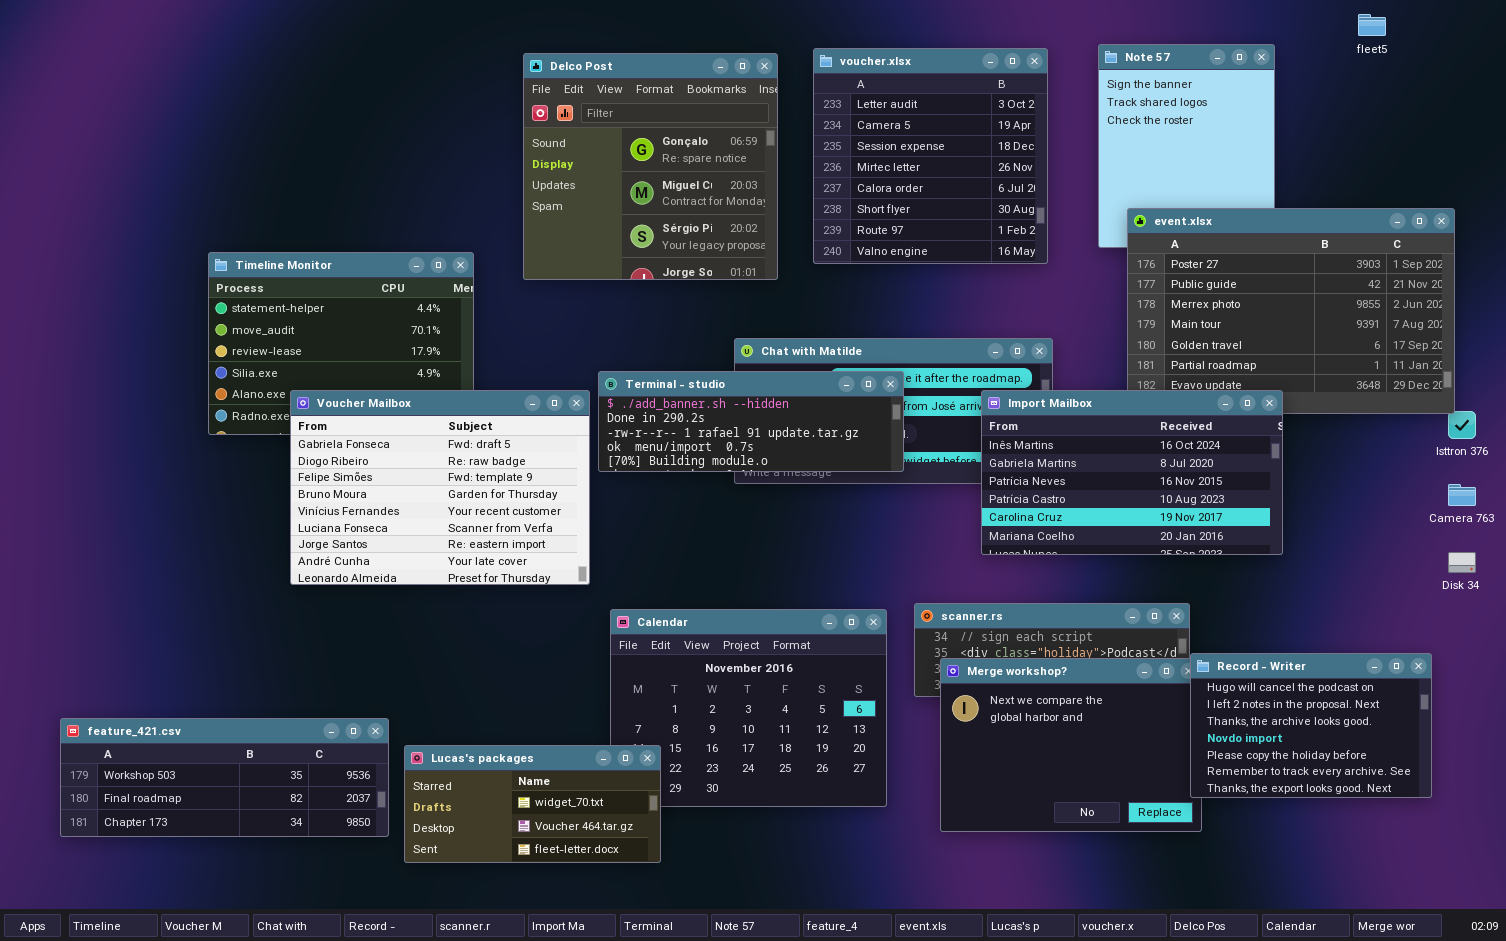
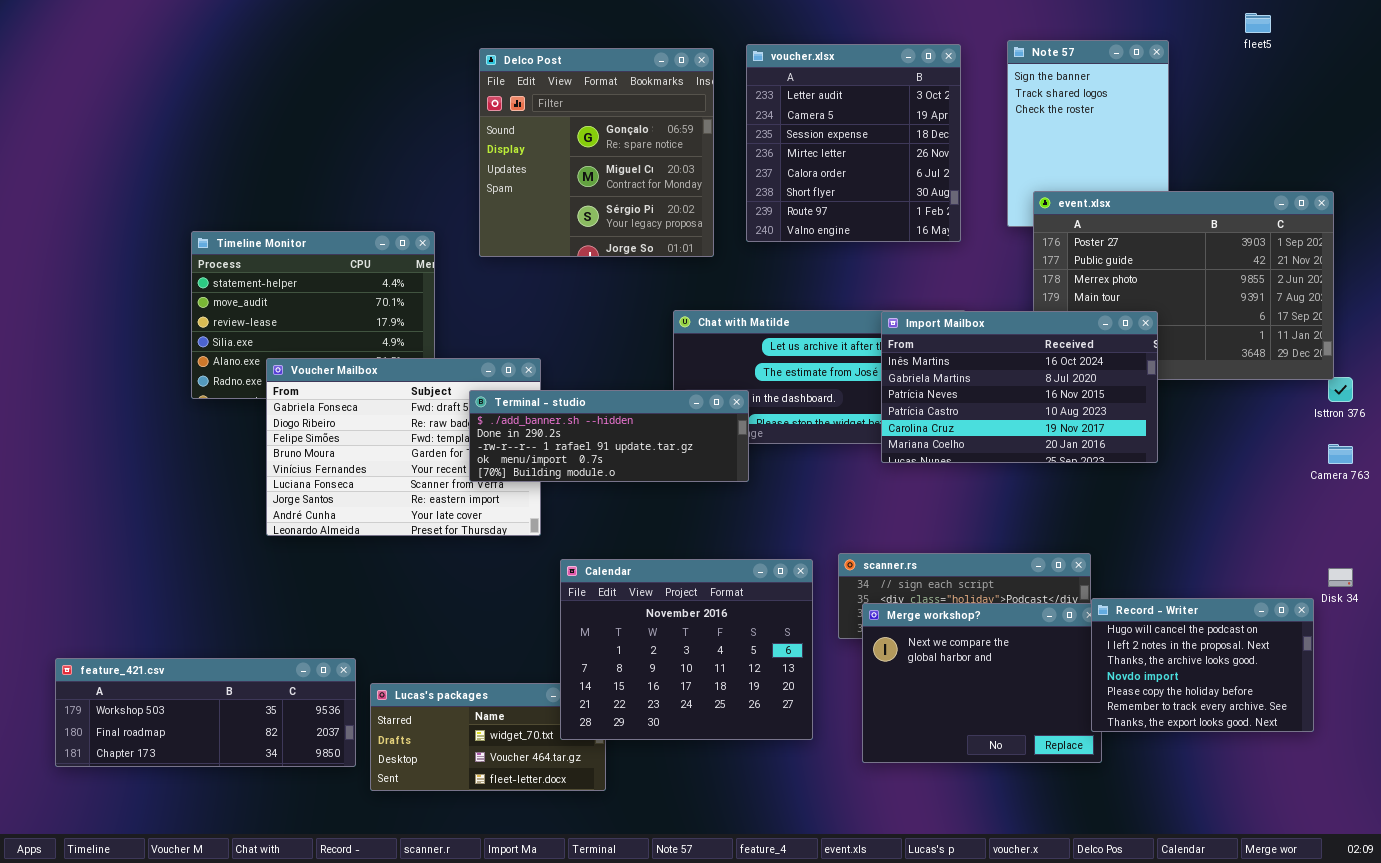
Terminal - studio: [598,371,904,472] -> [469,390,749,482], moved
Import Mailbox: [981,390,1283,555] -> [881,311,1158,463], moved
Disk 34: [1448,552,1476,573] -> [1328,568,1353,587], moved
Calendar: [610,609,887,807] -> [560,559,813,740], raised

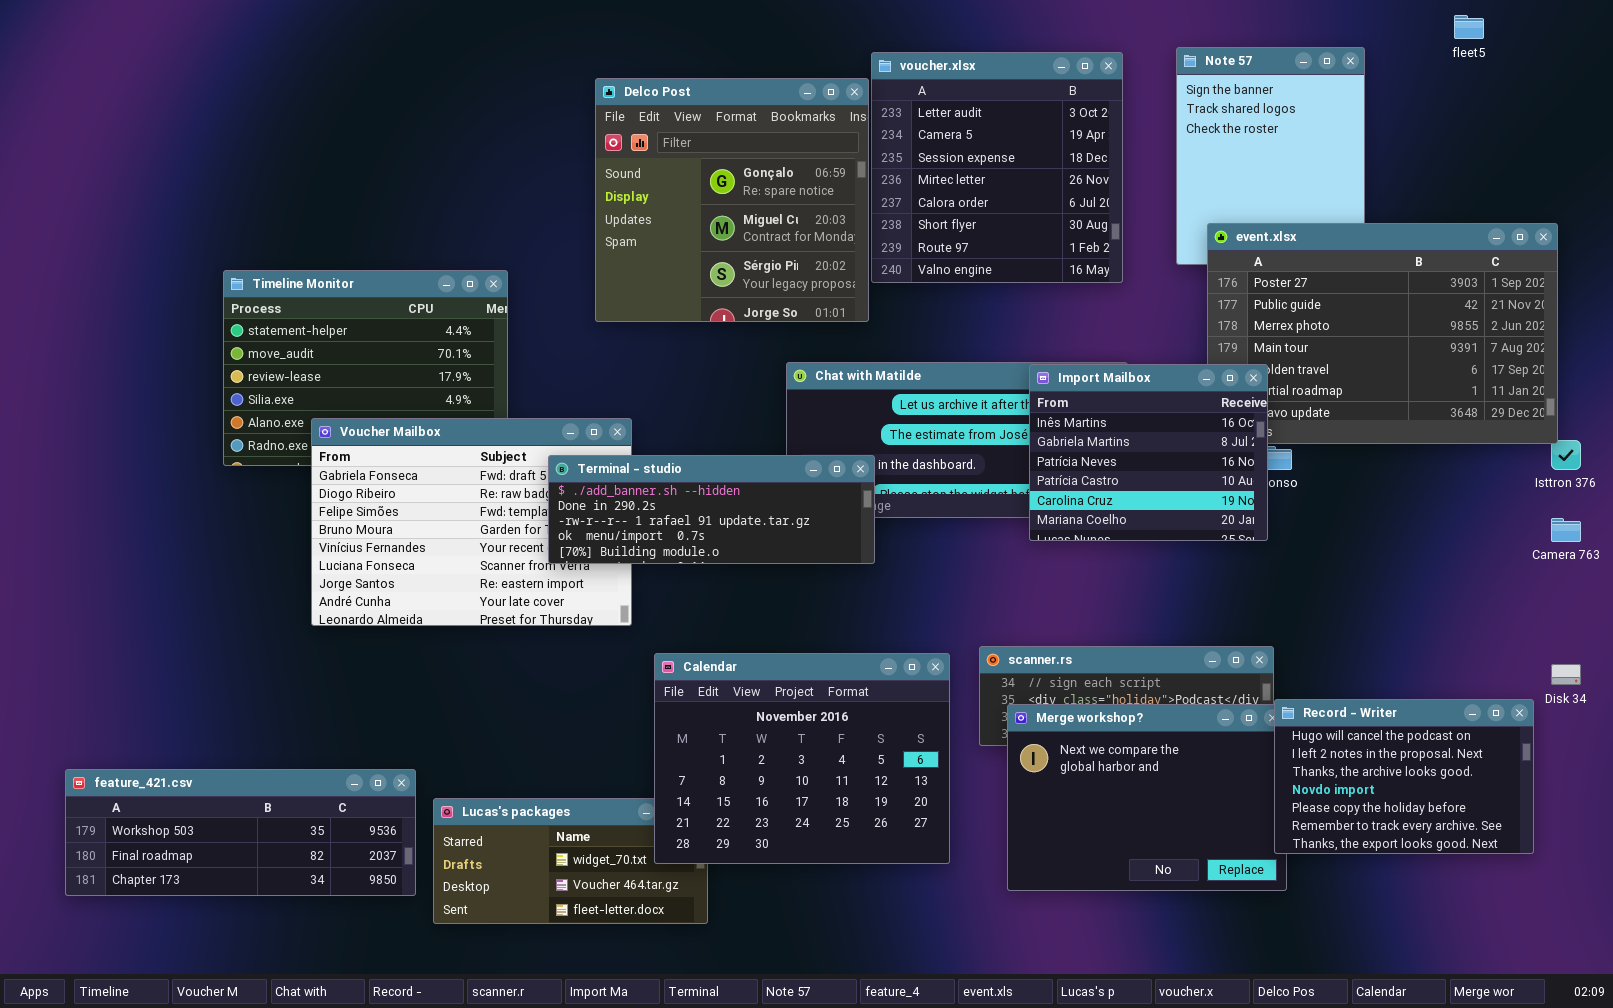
Delco Post: [479,48,714,257] -> [595,78,869,322], moved
Import Mailbox: [881,311,1158,463] -> [1029,364,1268,541], resized

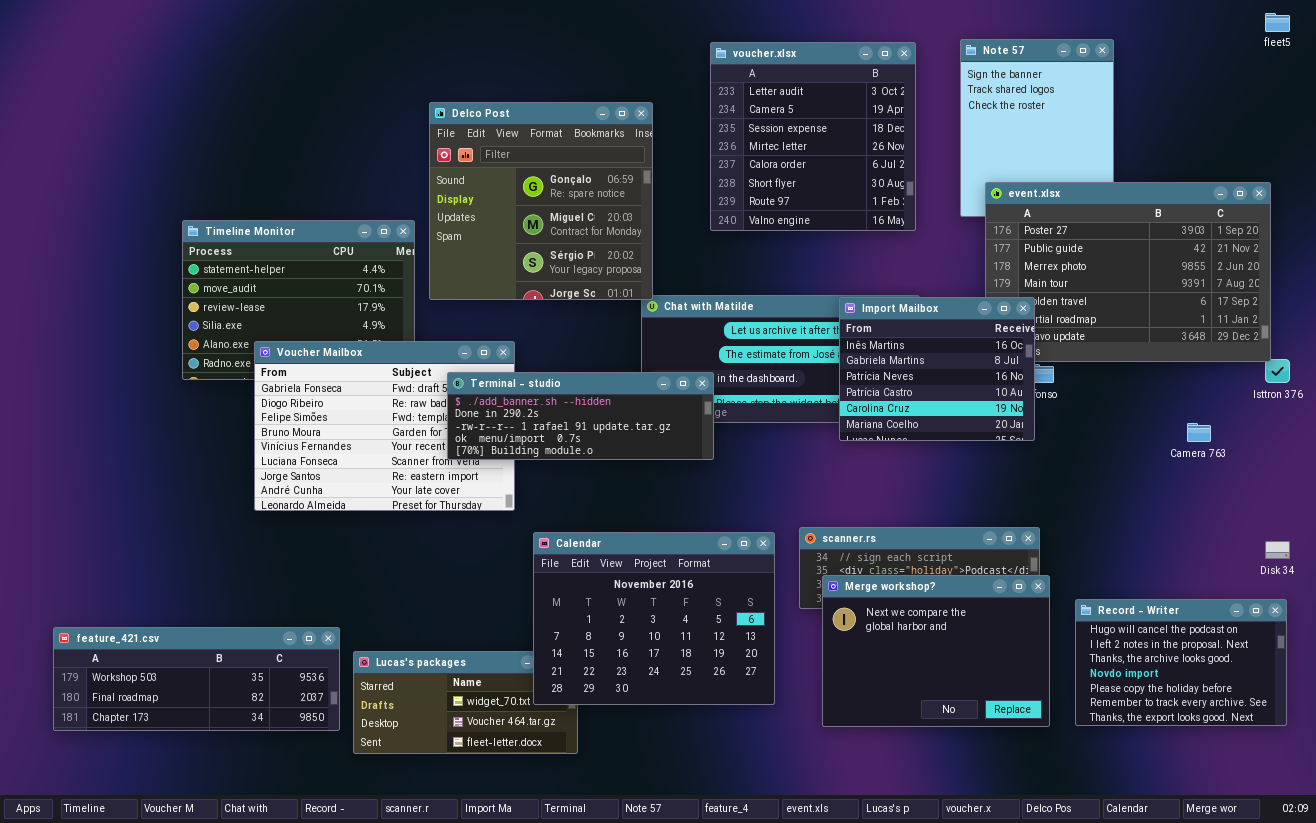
fleet5: [1454,15,1484,39] -> [1265,13,1290,32], moved
Delco Post: [595,78,869,322] -> [429,102,653,300], moved
Camera 763: [1551,518,1581,542] -> [1187,423,1211,442], moved
Record - Writer: [1274,699,1534,854] -> [1075,599,1287,726], moved

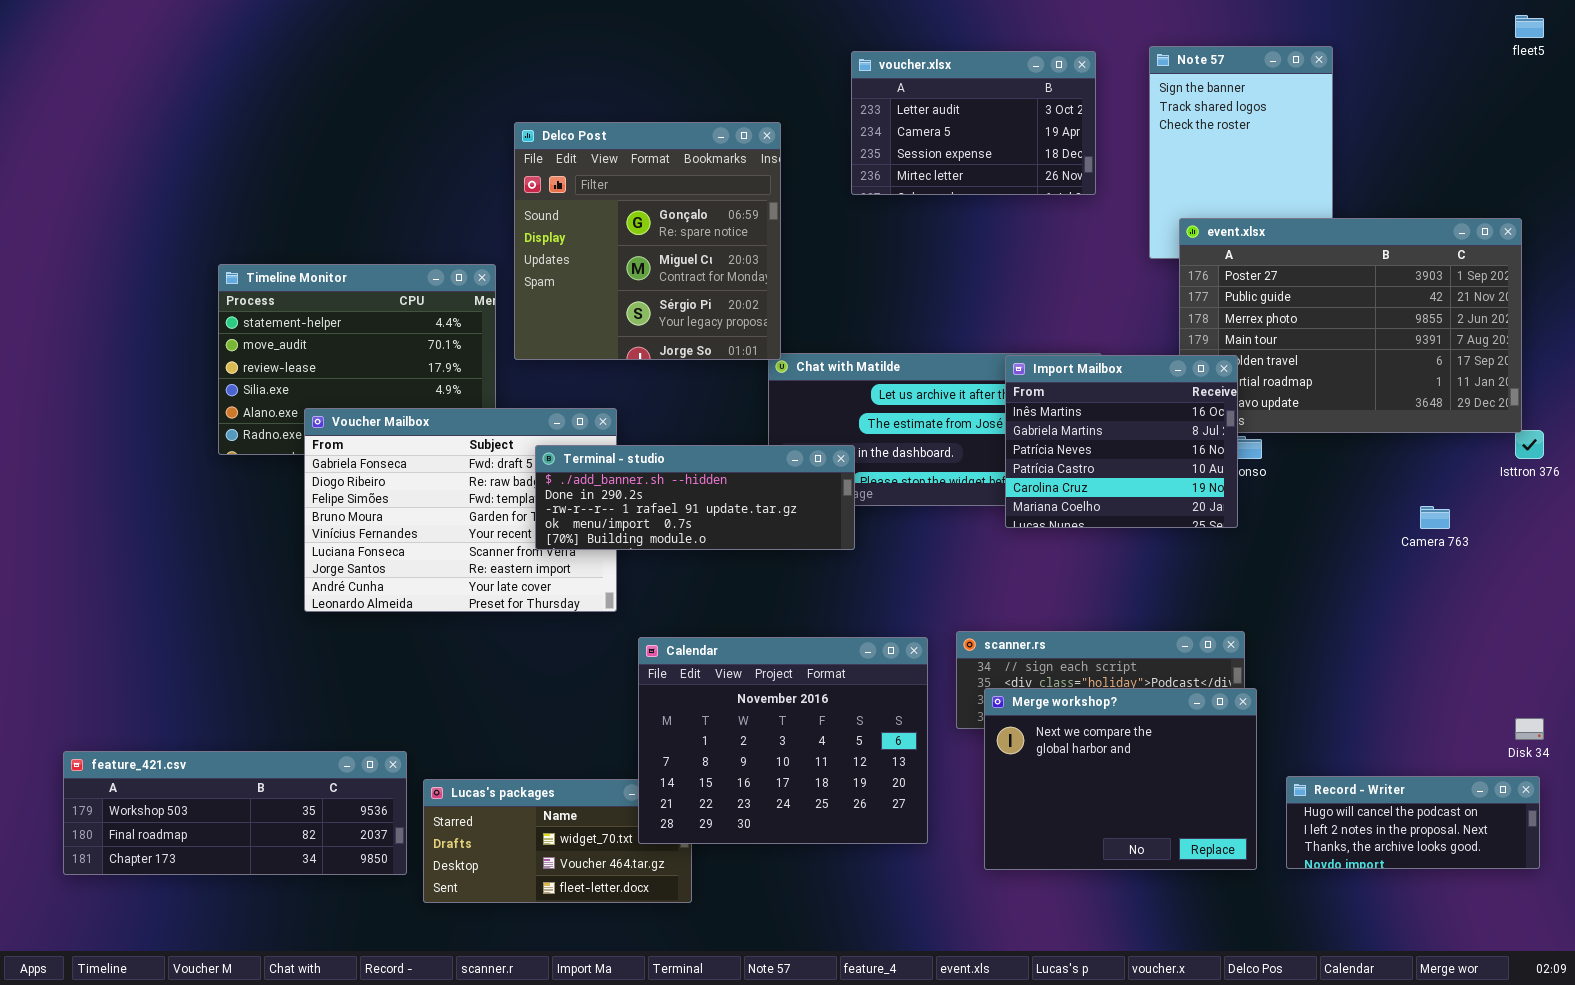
voucher.xlsx: [710,42,916,231] -> [851,51,1096,195], resized
Disk 34: [1265,541,1290,559] -> [1515,718,1544,740], moved
Record - Writer: [1075,599,1287,726] -> [1286,776,1540,869], resized

